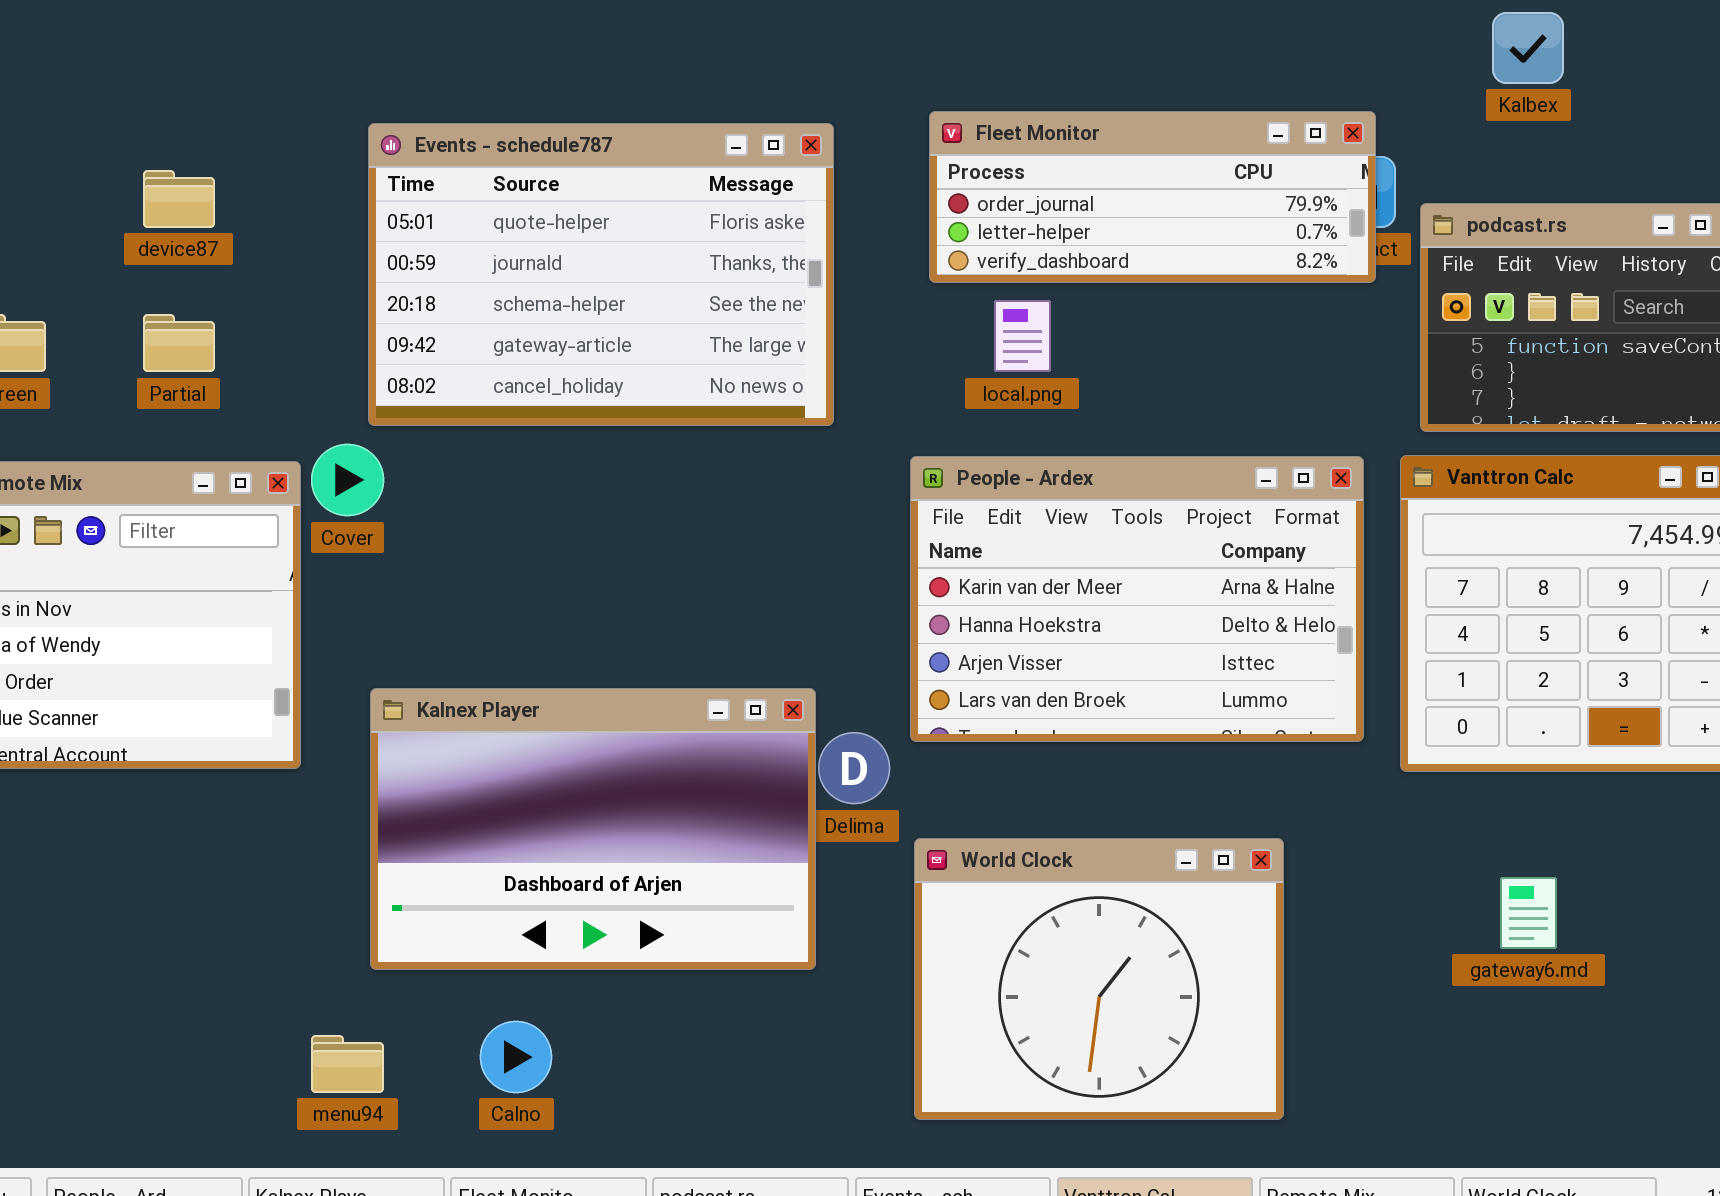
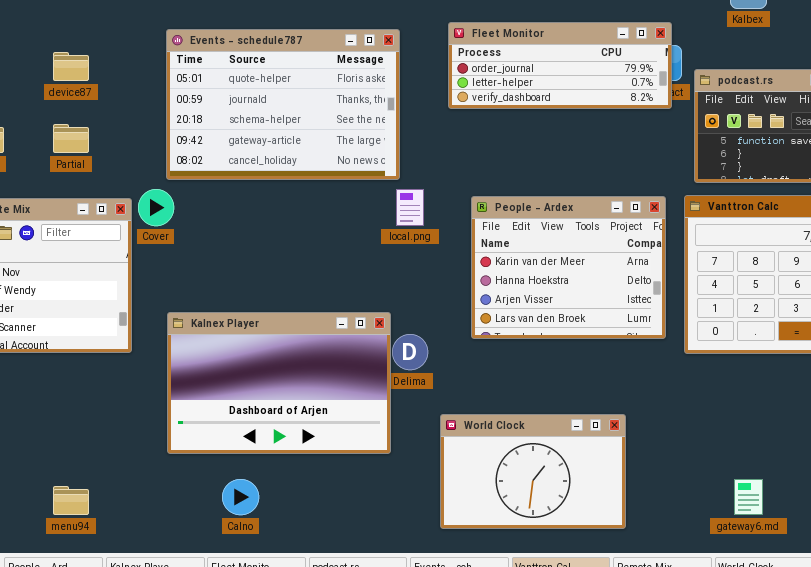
local.png: [994,300,1051,372] -> [396,189,424,226], moved
People - Ardex: [910,456,1364,742] -> [471,196,666,339], resized
World Clock: [914,838,1284,1120] -> [440,414,626,529], resized
gateway6.md: [1500,877,1557,949] -> [734,479,763,515], moved
menu94: [311,1035,384,1093] -> [53,486,89,515], moved

